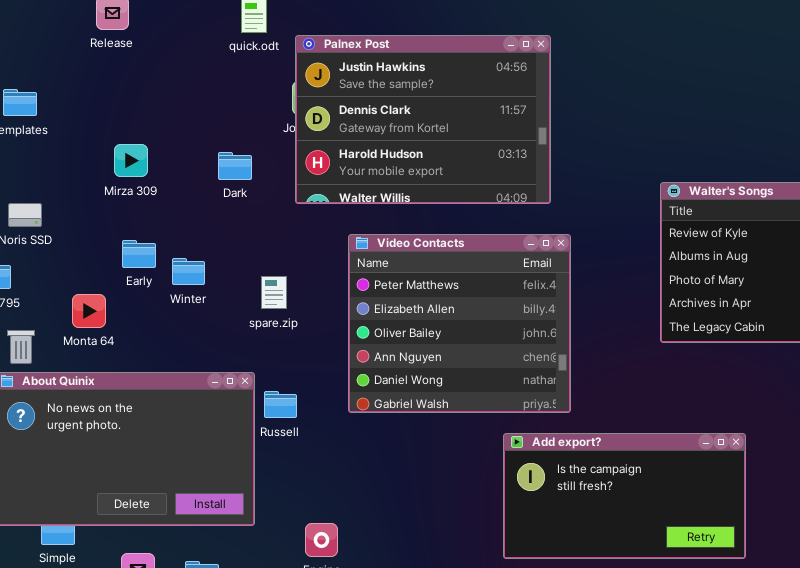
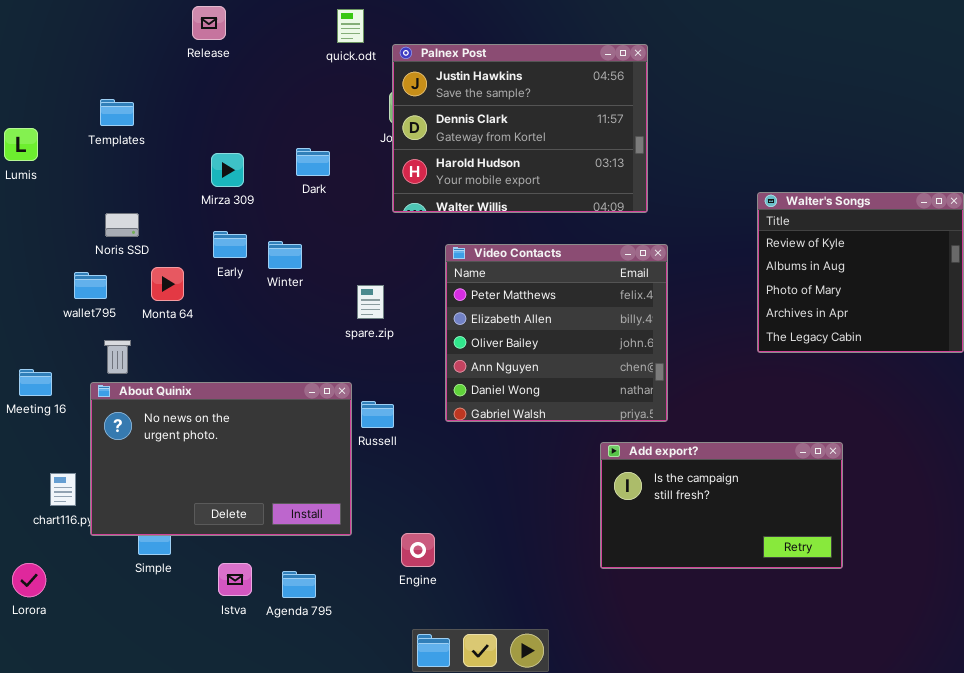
Dark: [218,152,252,180] -> [296,148,330,176], moved
Early: [122,240,156,268] -> [213,231,247,258], moved
Winter: [172,258,205,285] -> [268,241,302,269], moved
Monta 64: [72,294,106,328] -> [151,267,184,301], moved

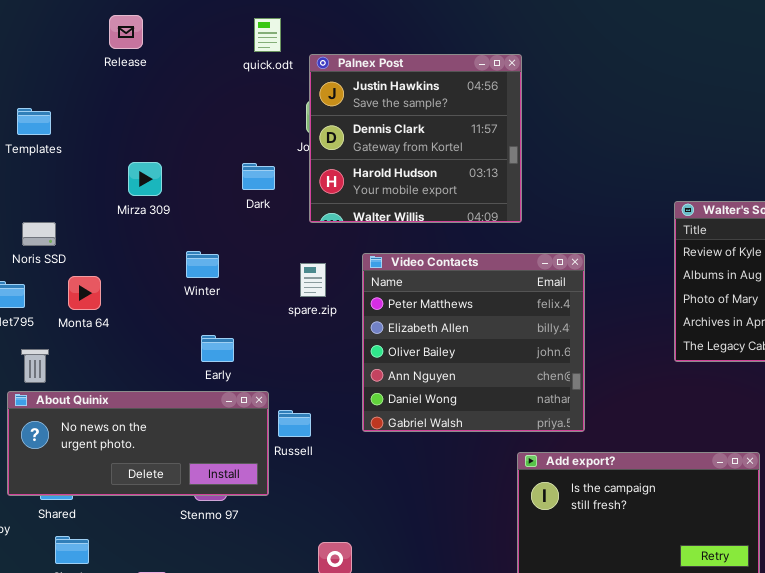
Palnex Post: [392,44,648,213] -> [309,54,522,223], resized
Dark: [296,148,330,176] -> [242,163,275,190], moved
Early: [213,231,247,258] -> [201,335,234,362], moved
spare.zip: [357,285,384,319] -> [300,263,326,297], moved
About Quinix: [90,382,352,536] -> [7,391,269,496], resized

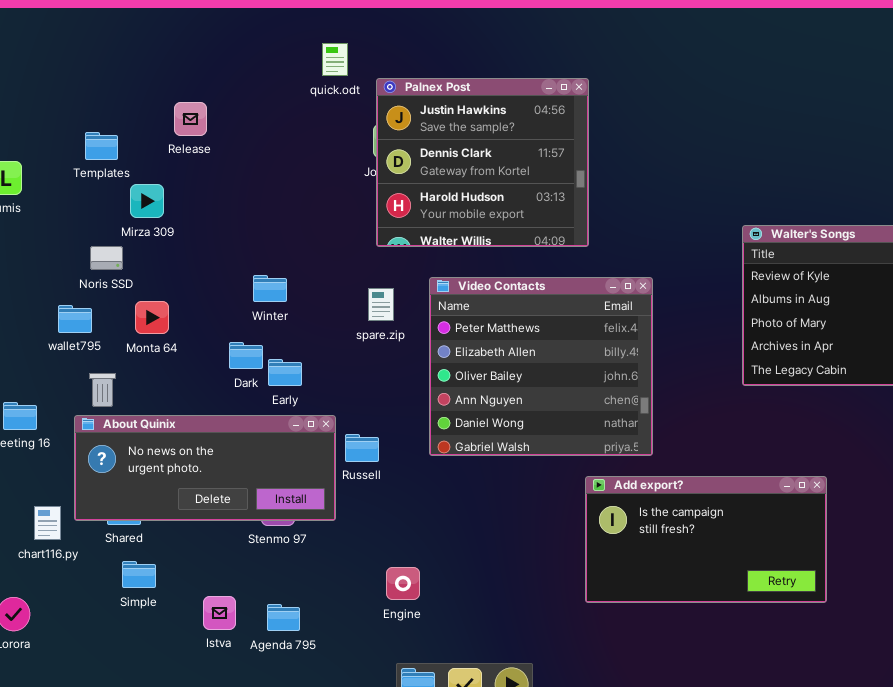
Release: [109,15,143,49] -> [174,102,207,136], moved
Mirza 309: [128,162,162,196] -> [130,184,164,218], moved
Dark: [242,163,275,190] -> [229,342,263,369], moved

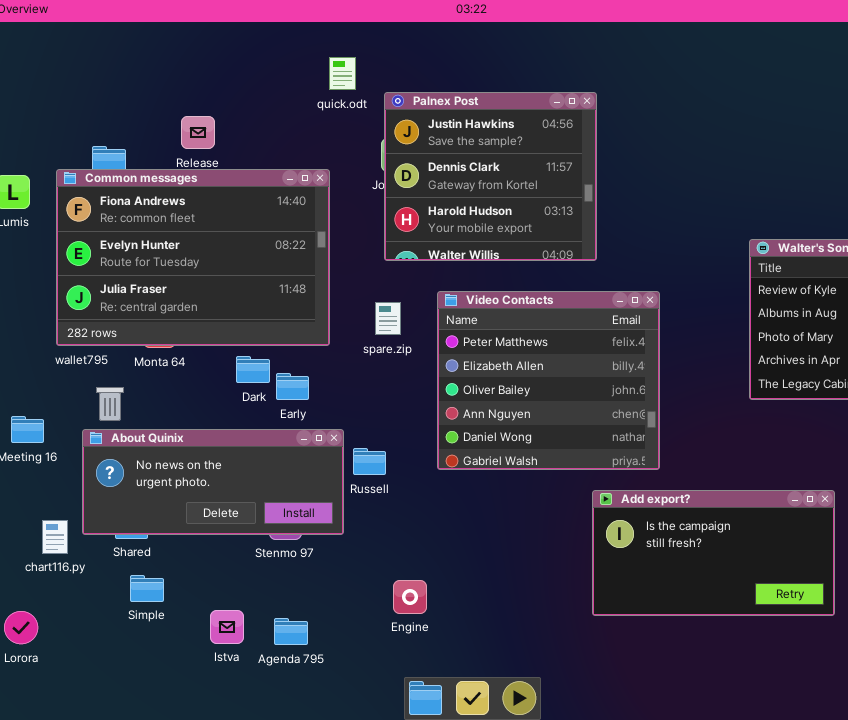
Common messages: none -> [56,169,330,346], opened

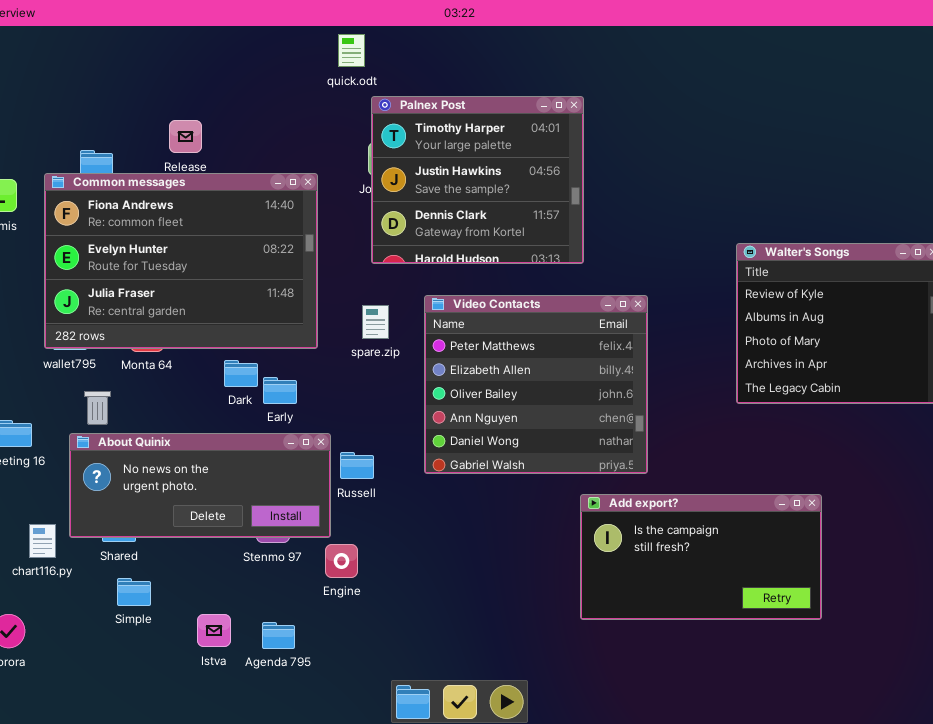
quick.odt: [329,57,356,90] -> [338,34,365,67], moved
Palnex Post: [384,92,597,261] -> [371,96,584,264], scrolled up 1 row
Engine: [393,580,427,614] -> [325,544,358,578], moved

